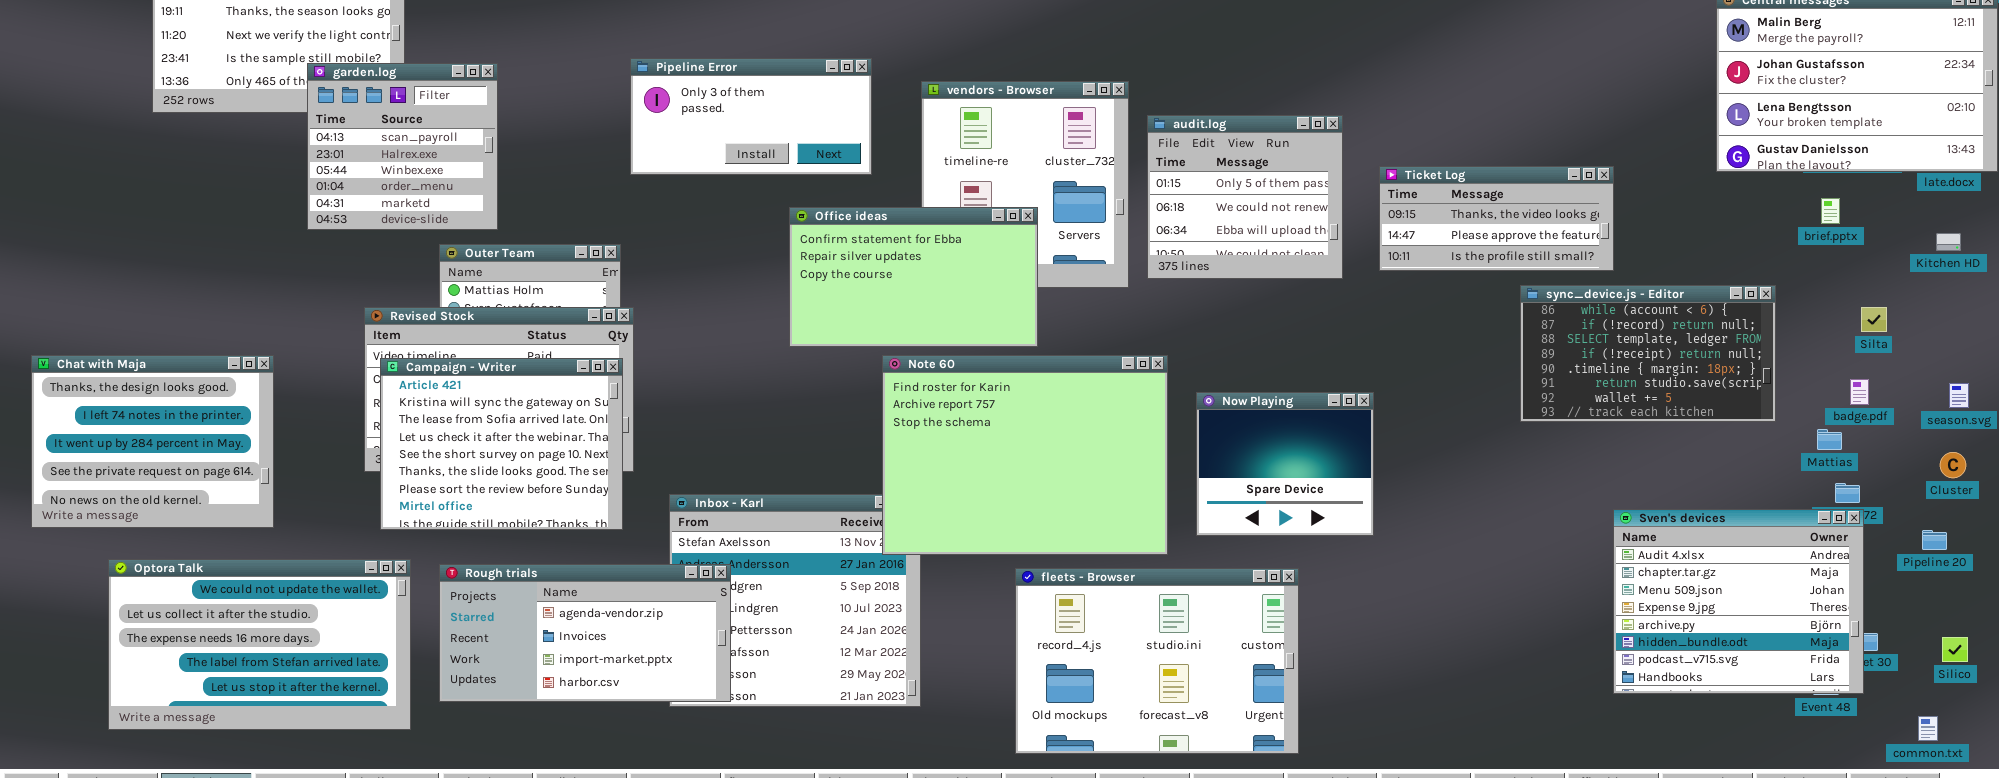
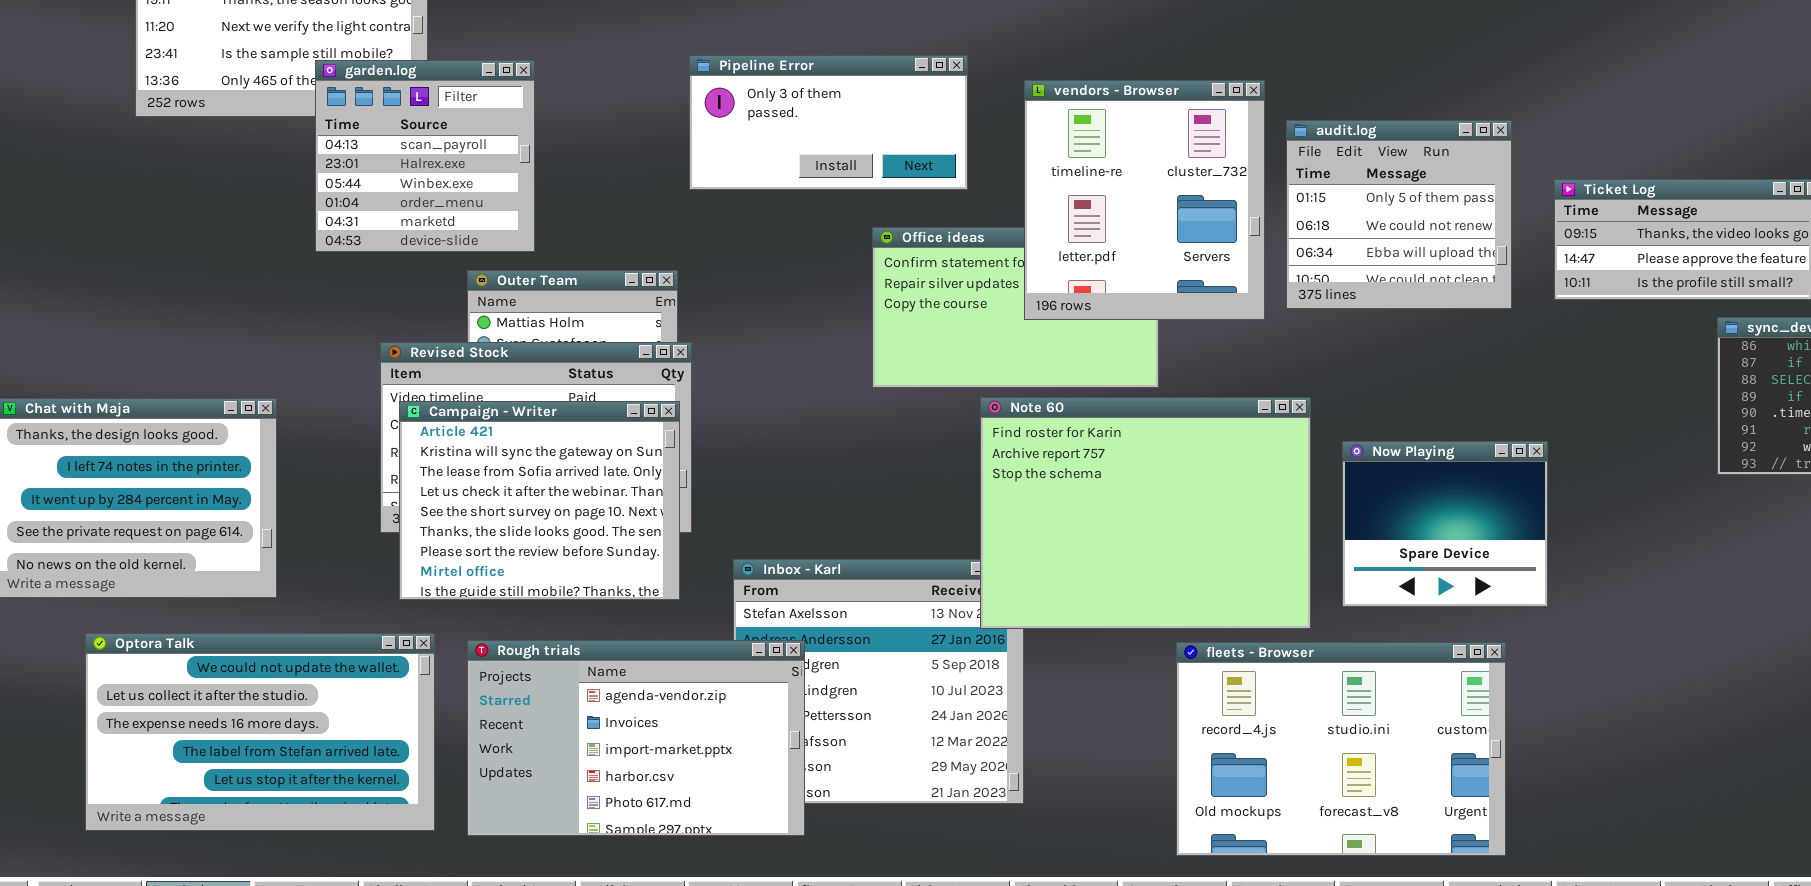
vendors - Browser: [921,81,1129,288] -> [1024,80,1265,320], raised
Rough trials: [439,564,731,702] -> [467,640,805,836], resized
fleets - Browser: [1015,568,1299,754] -> [1176,642,1506,856], moved

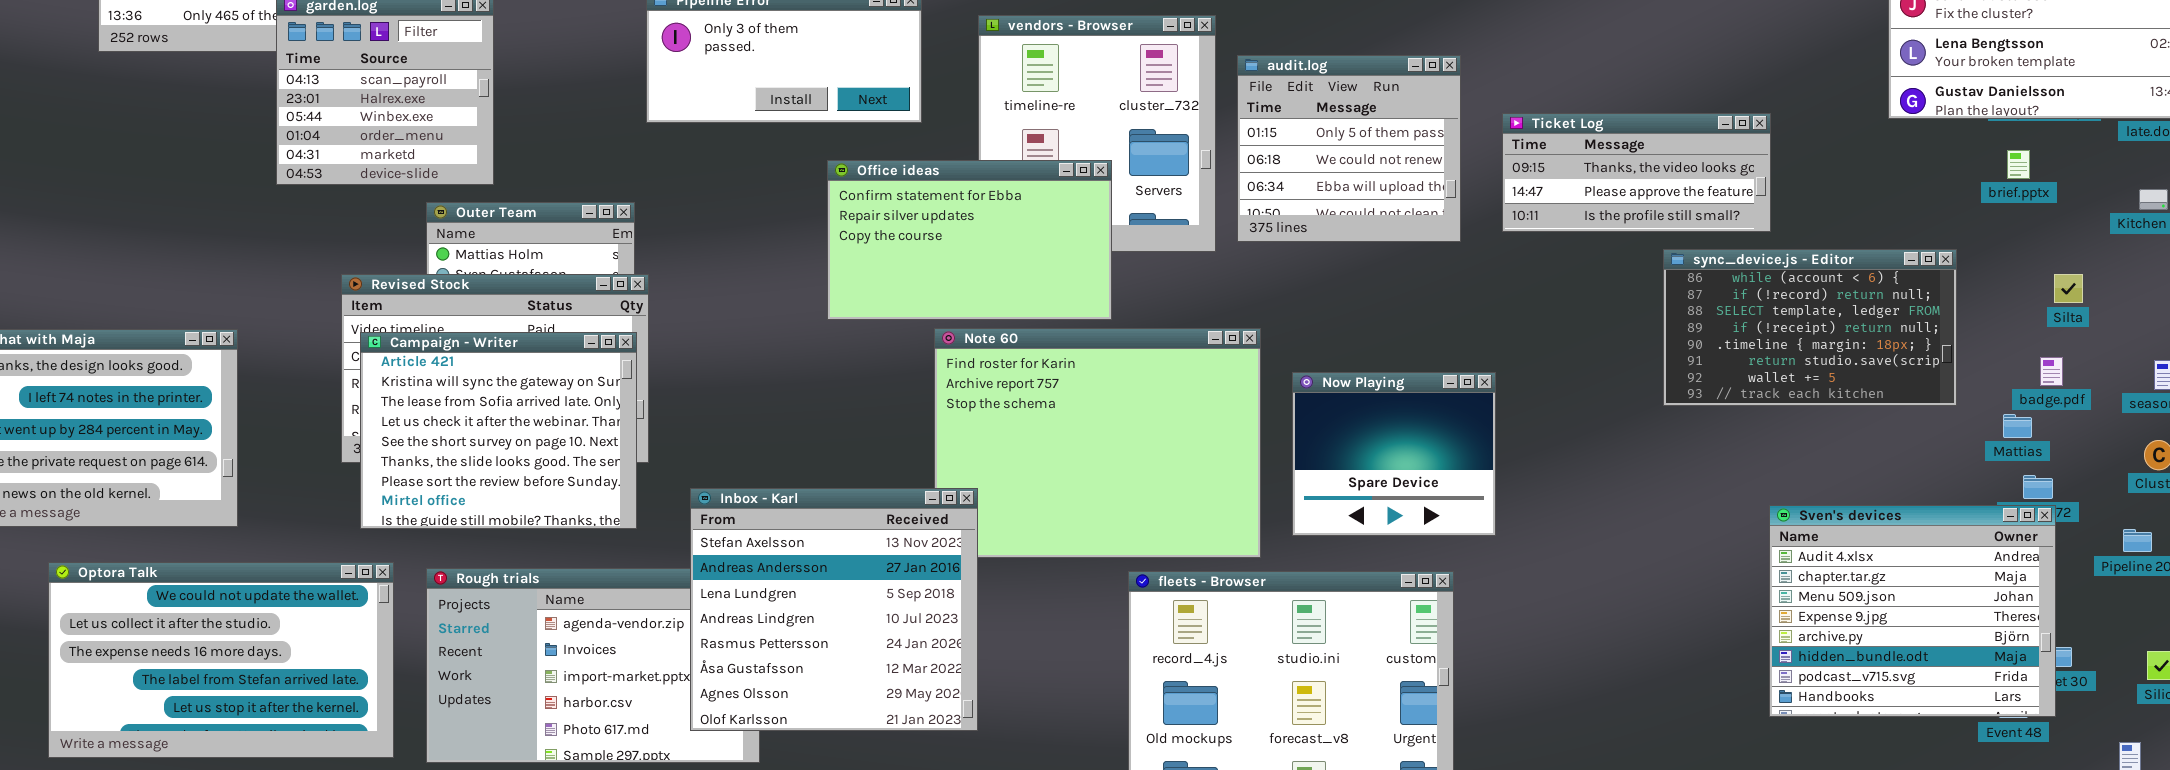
Office ideas: [872,227,1159,388] -> [827,160,1112,320], raised
Inbox - Karl: [733,559,1024,804] -> [690,488,978,731], raised

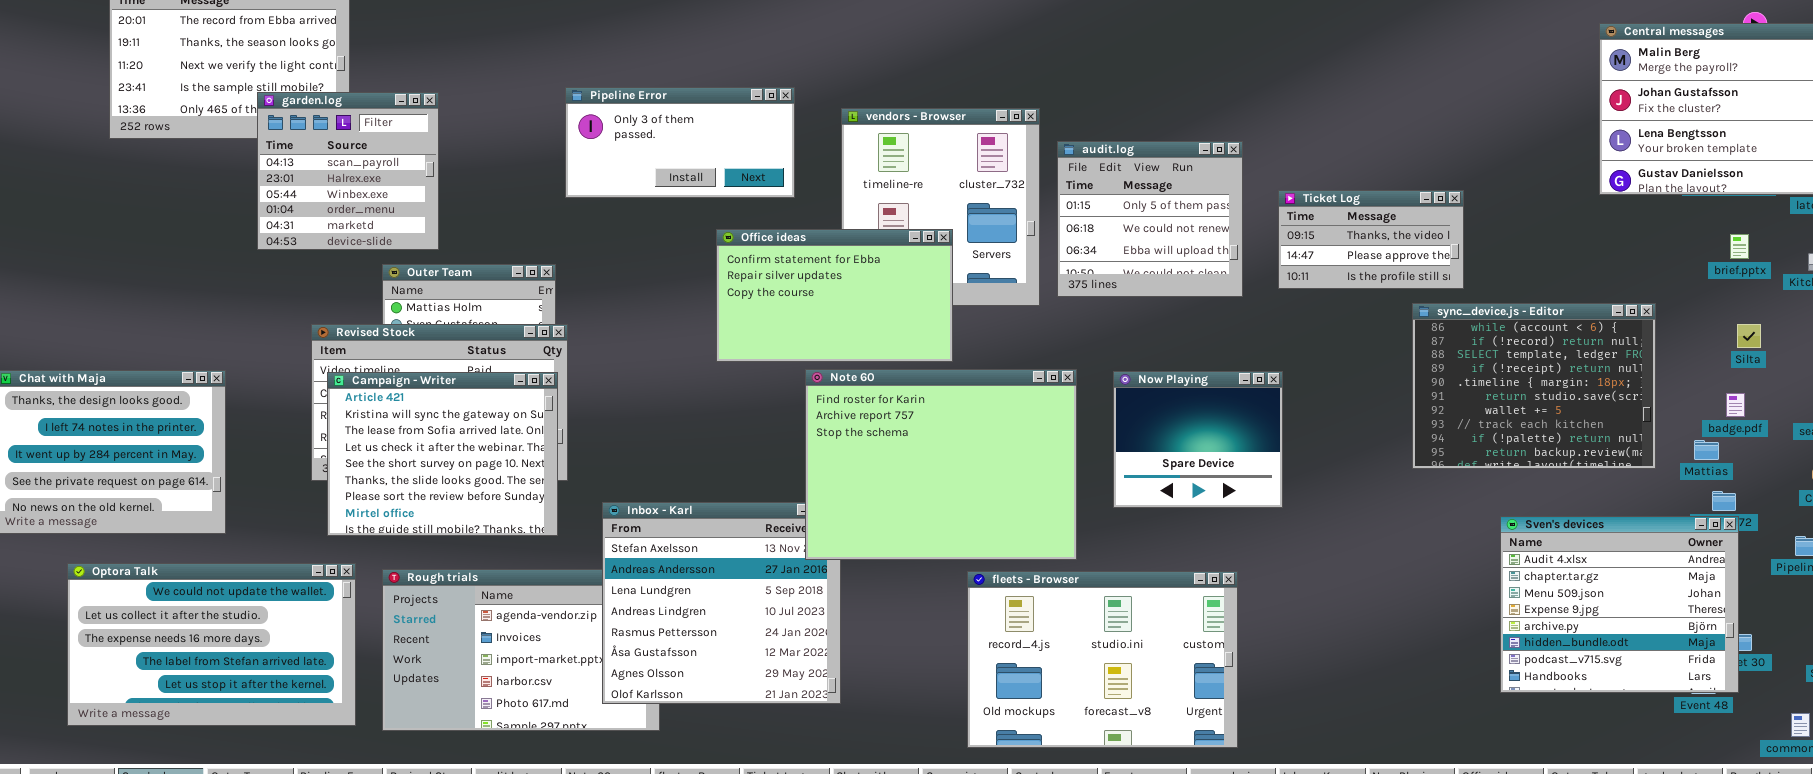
Ticket Log: [1502,113,1771,232] -> [1278,190,1464,289], resized
brief.pptx: [2007,150,2030,179] -> [1730,234,1749,259], moved
sync_device.js - Editor: [1663,249,1957,406] -> [1412,303,1656,469], resized
Note 60: [934,328,1261,558] -> [805,369,1077,560], raised
Now Playing: [1292,372,1496,536] -> [1113,371,1283,508], moved

